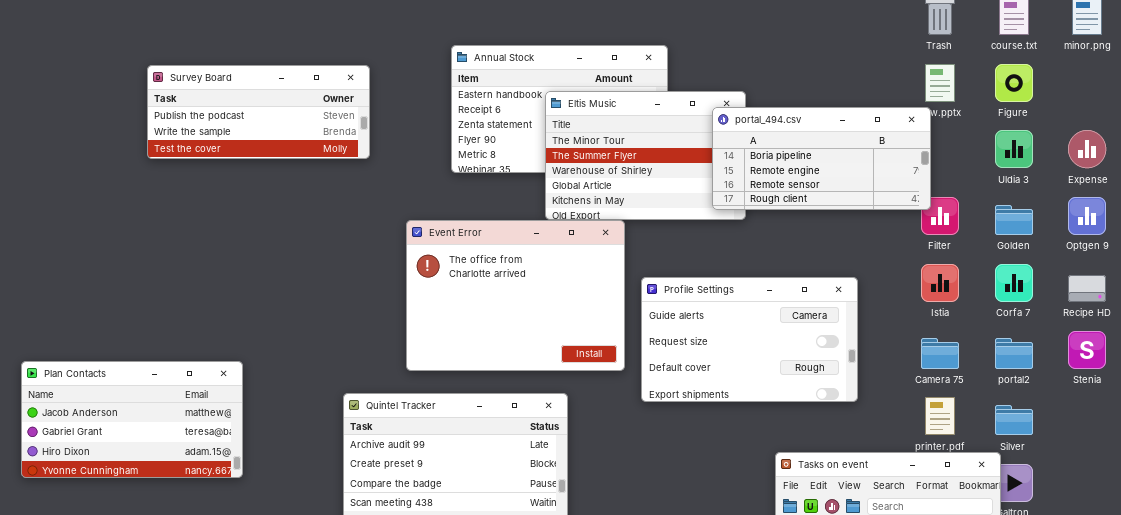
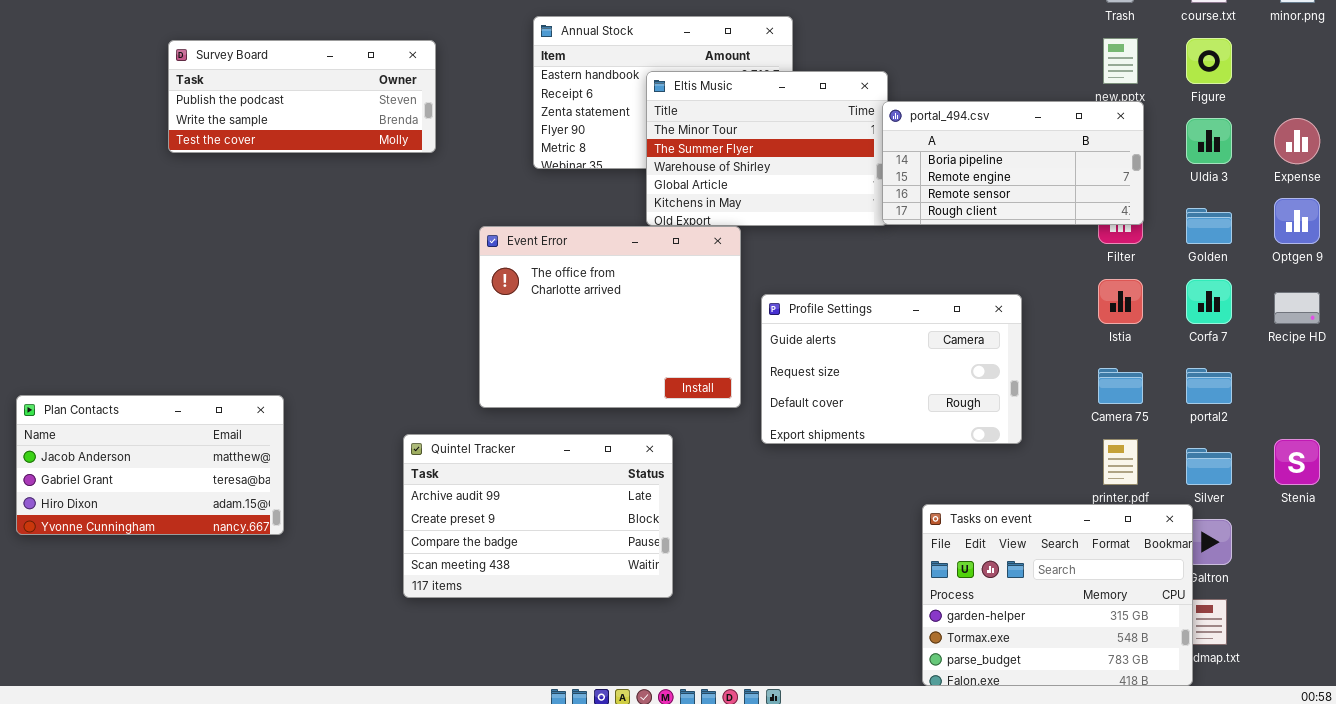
portal_494.csv: [712,107,931,210] -> [882,101,1144,225], moved
Stenia: [1068,331,1106,369] -> [1274,439,1320,485], moved

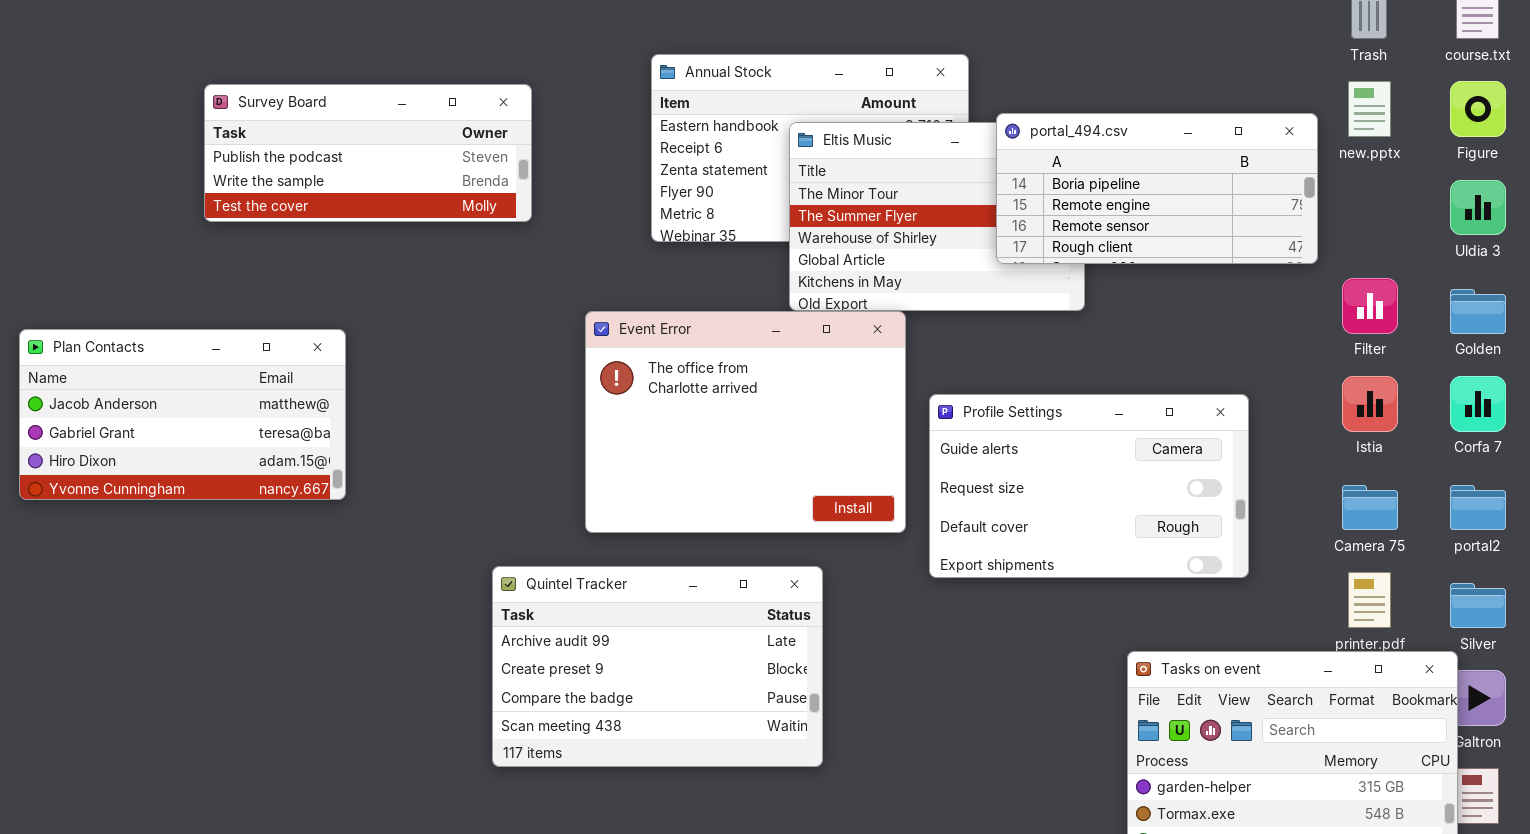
portal_494.csv: [882,101,1144,225] -> [996,113,1318,264], moved
Plan Contacts: [16,395,284,535] -> [19,329,346,500], moved

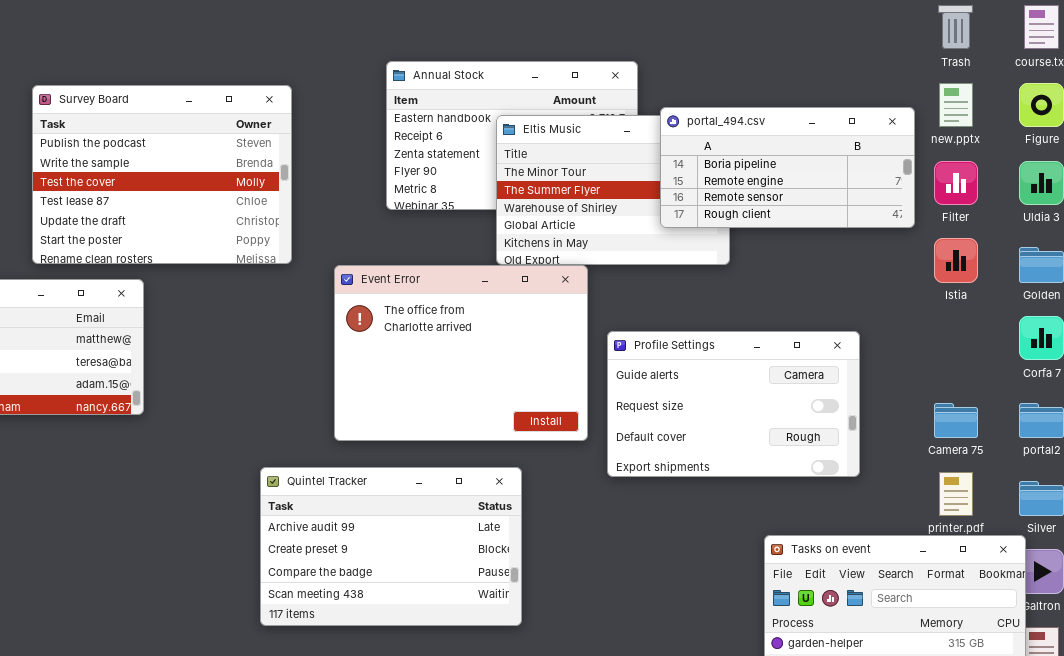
Survey Board: [204,84,532,222] -> [32,85,292,264], resized
Filter: [1342,278,1398,334] -> [934,161,978,205], moved
Istia: [1342,376,1398,432] -> [934,238,978,283], moved

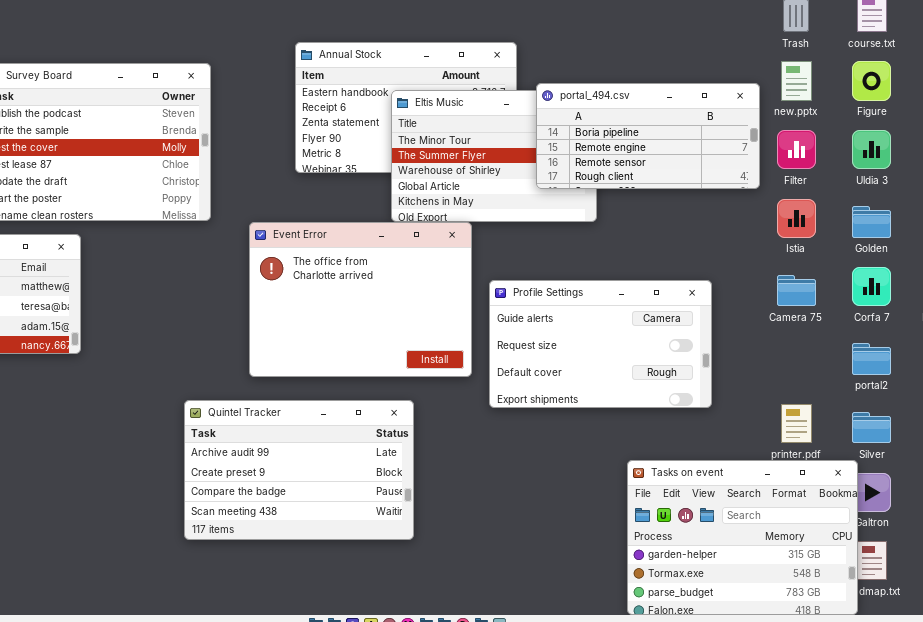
Camera 75: [934,403,978,438] -> [777,275,816,306], moved

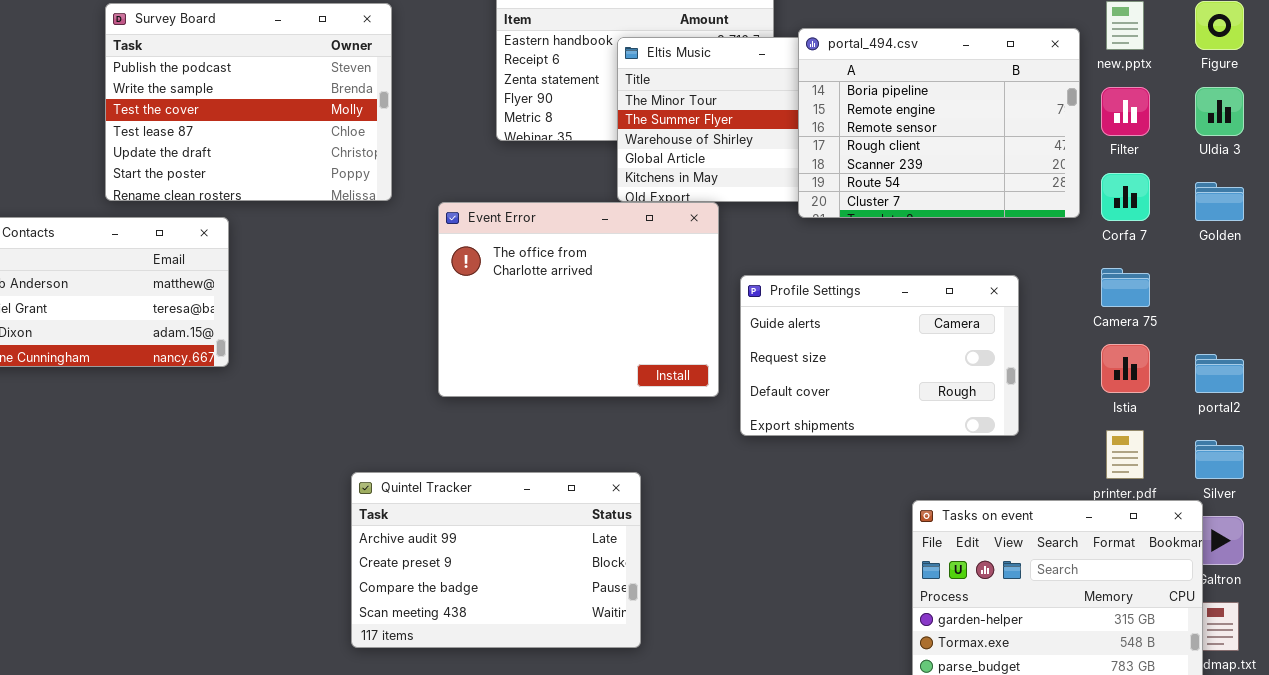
portal_494.csv: [536,83,760,189] -> [798,28,1080,218], resized
Istia: [777,199,816,238] -> [1101,344,1150,393], moved
Corfa 7: [852,267,891,306] -> [1101,173,1150,221], moved
Quintel Tracker: [184,400,414,540] -> [351,472,641,648], moved

